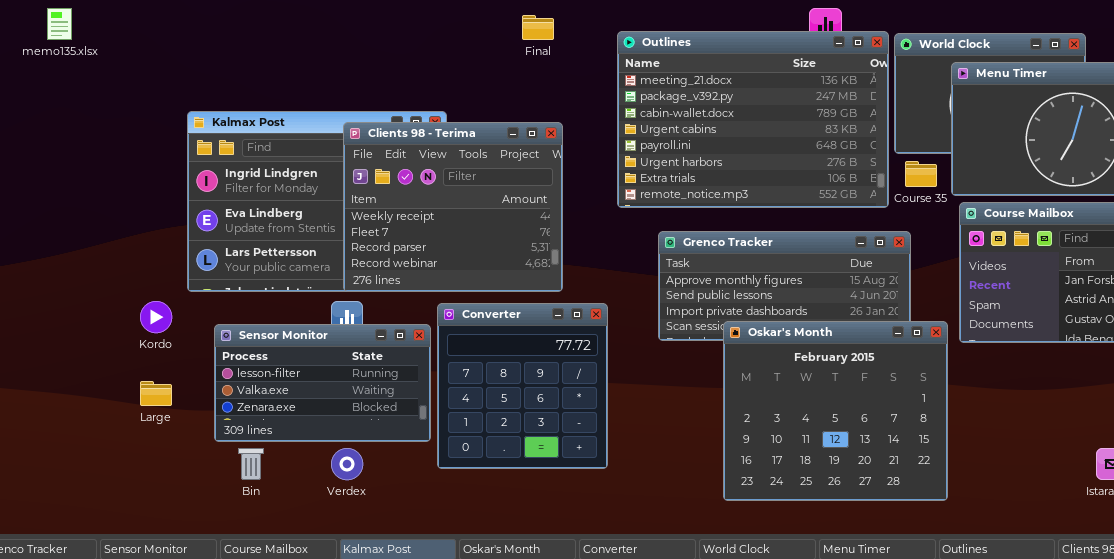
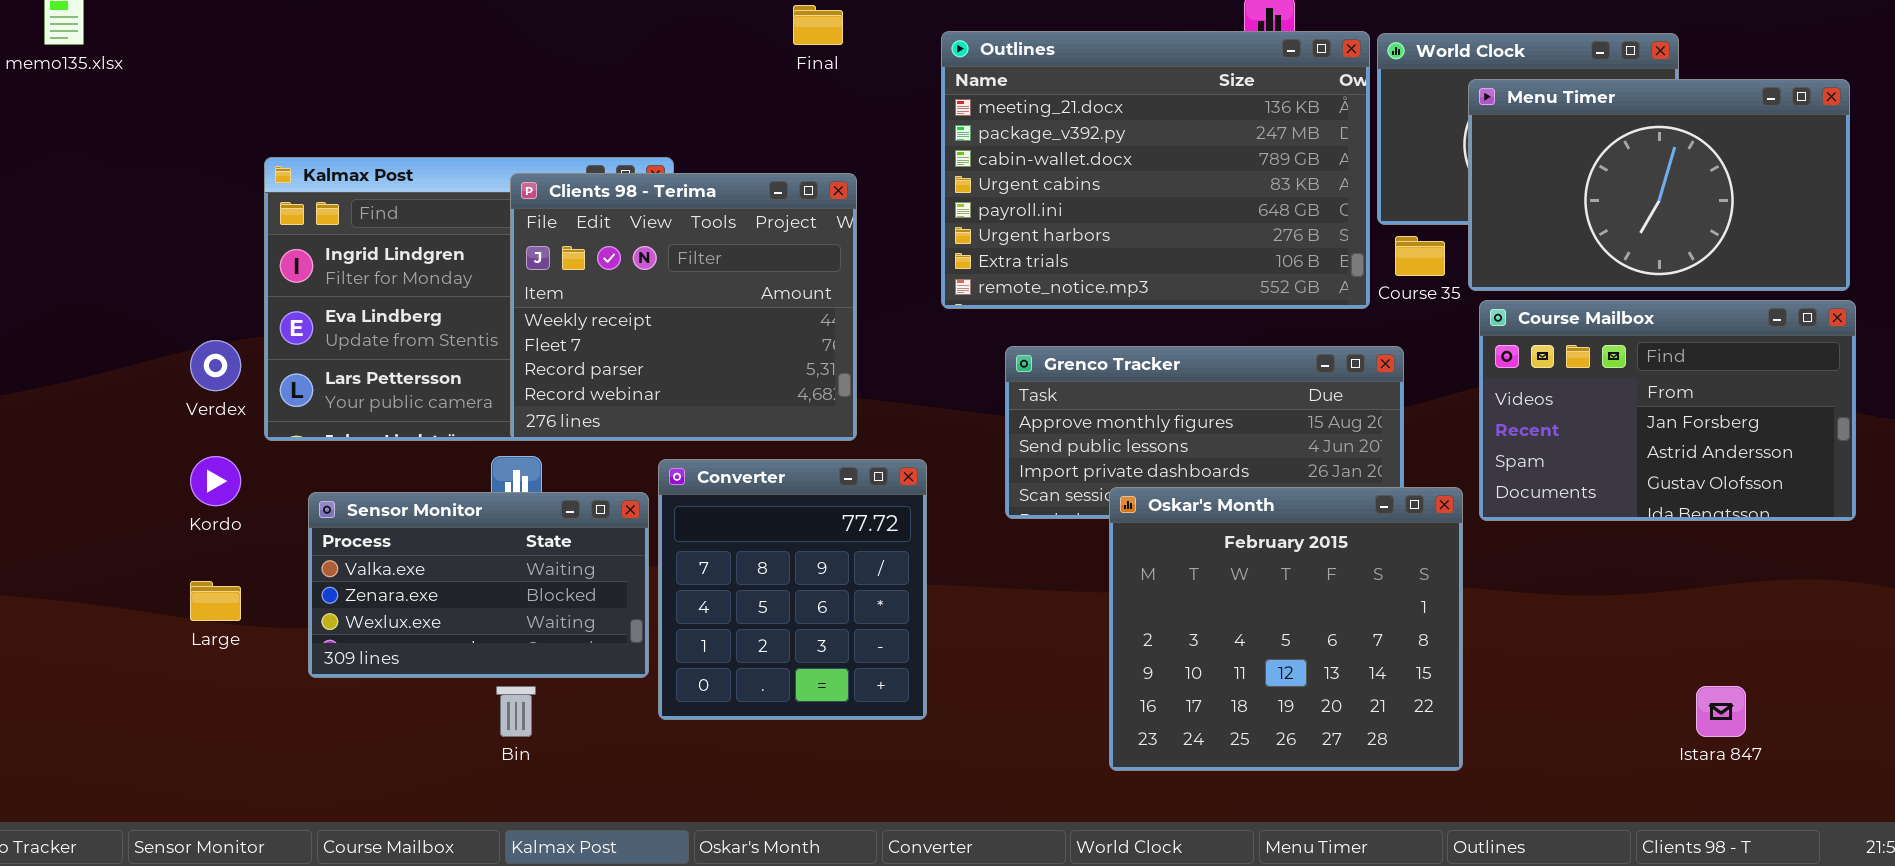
Sensor Monitor: [214,324,431,442] -> [308,492,649,678], scrolled down 1 row
Bin: [238,448,264,480] -> [496,686,536,737], moved
Verdex: [331,448,363,480] -> [190,340,241,391], moved

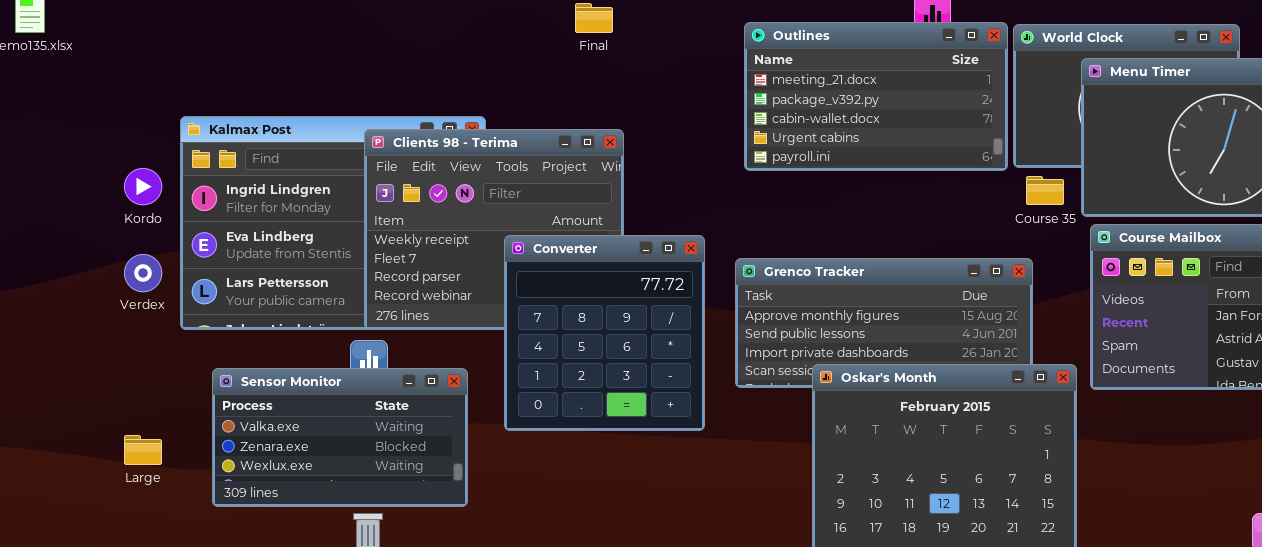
Outlines: [941,31,1370,309] -> [744,22,1008,171], resized
Kordo: [190,456,241,506] -> [124,168,162,205], moved
Converter: [658,459,927,720] -> [504,235,705,431], moved

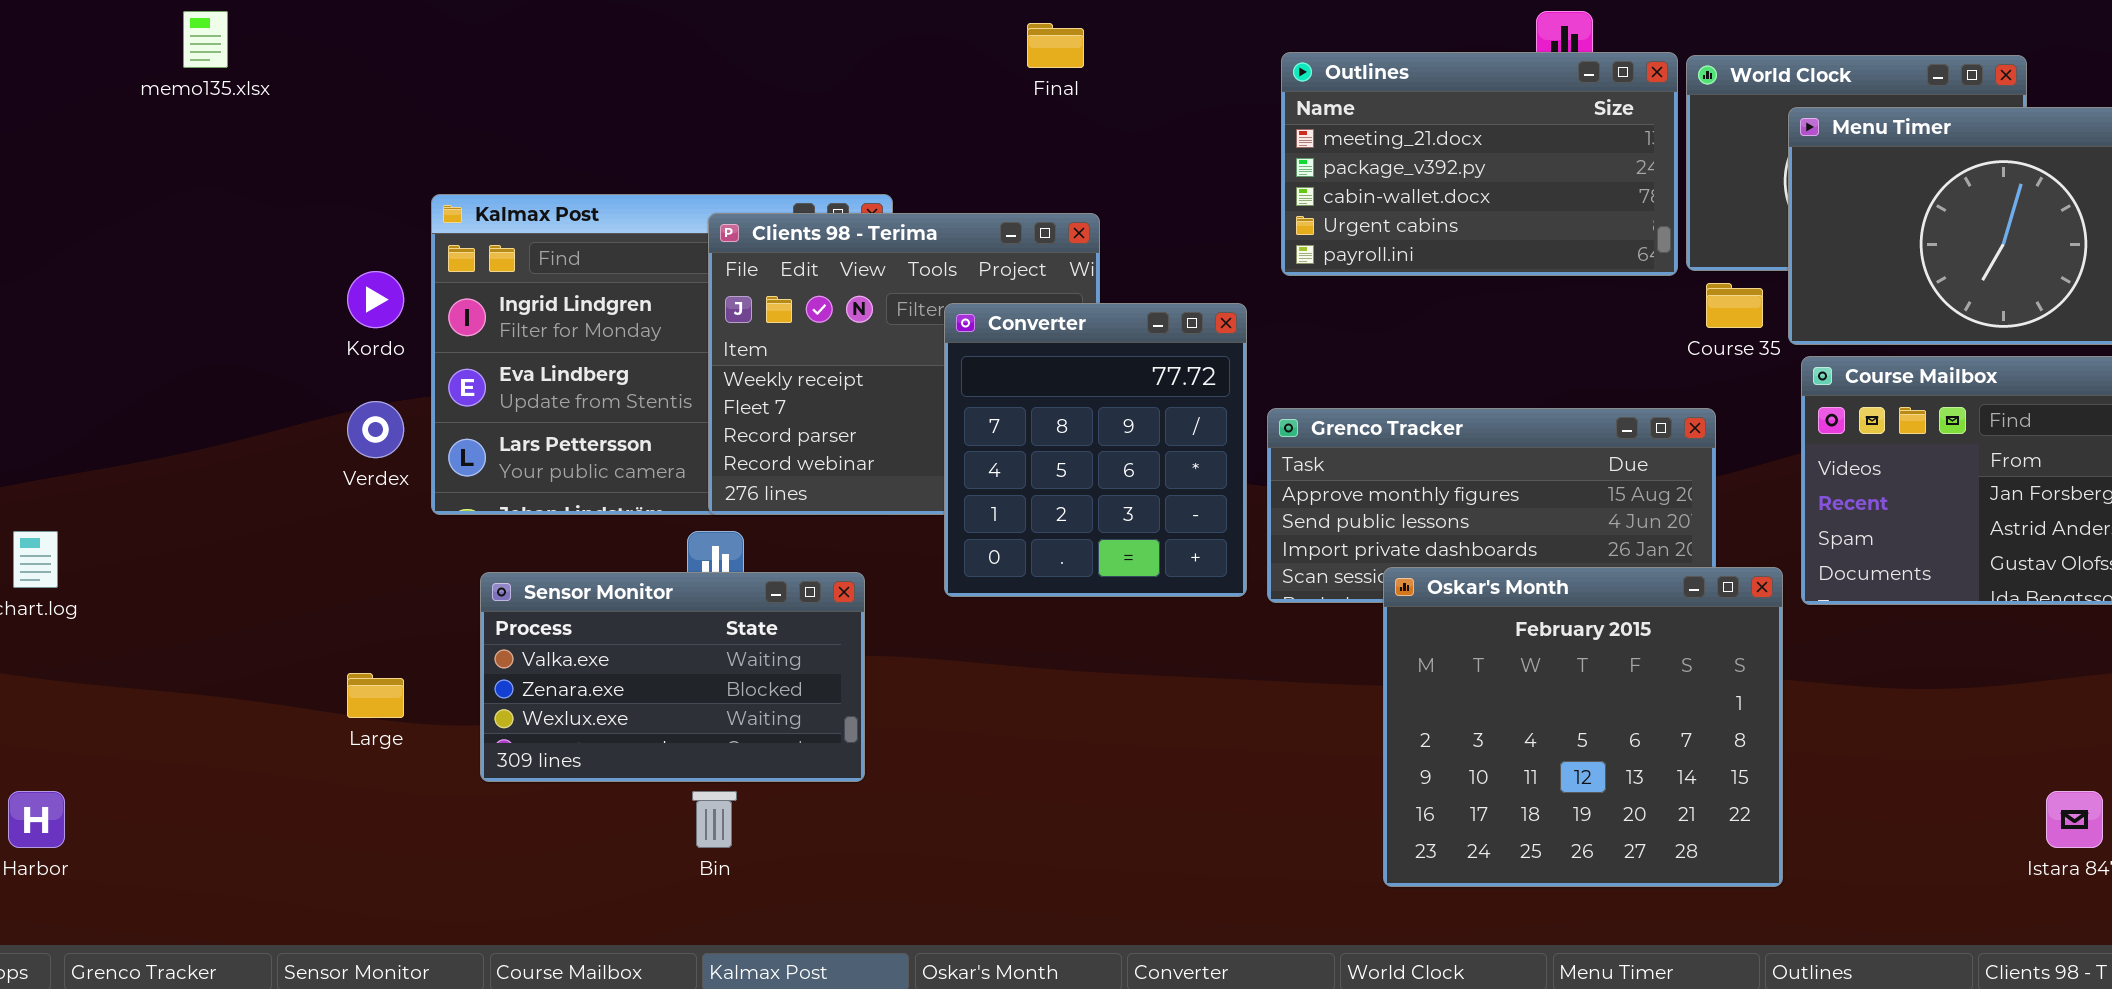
Converter: [504,235,705,431] -> [944,303,1247,597], moved

